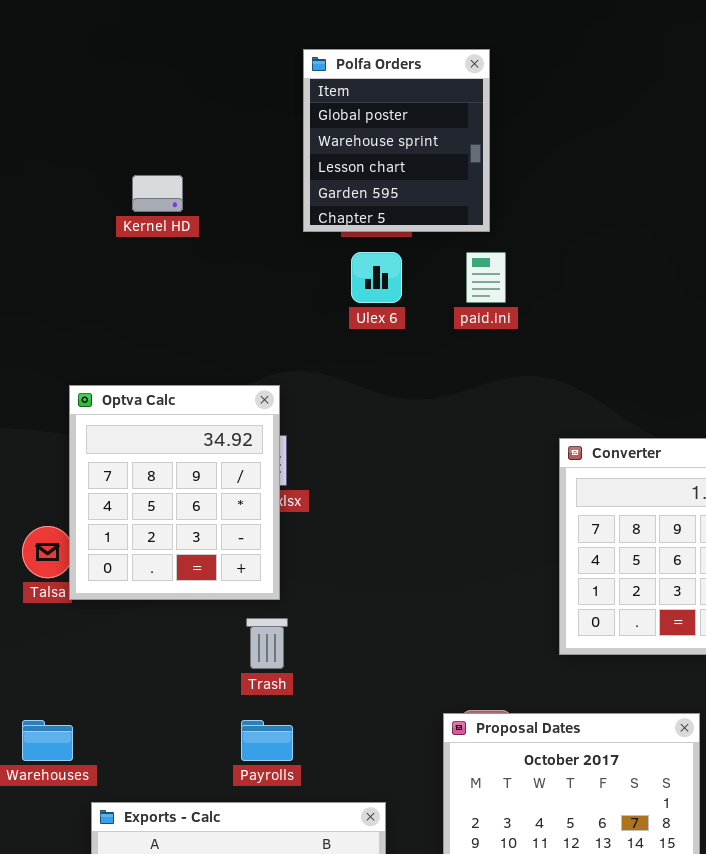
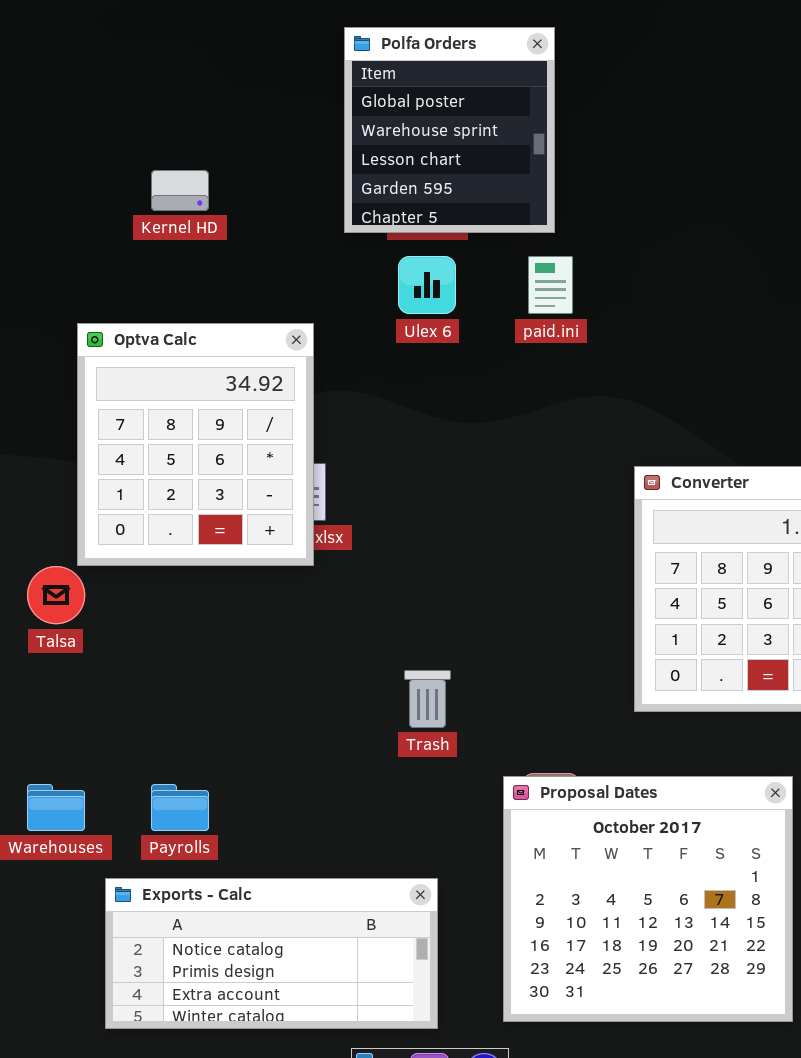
Optva Calc: [69,385,280,600] -> [77,323,314,566], moved
Trash: [246,618,288,669] -> [404,670,451,728], moved
Payrolls: [241,720,293,761] -> [151,784,209,831], moved

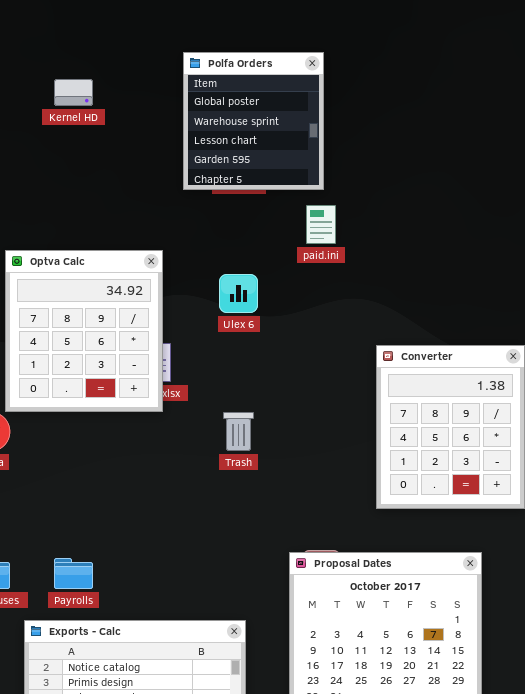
Kernel HD: [151,170,209,211] -> [54,79,93,106], moved
Ulex 6: [398,256,456,314] -> [219,274,258,313], moved
Trash: [404,670,451,728] -> [223,412,254,451], moved

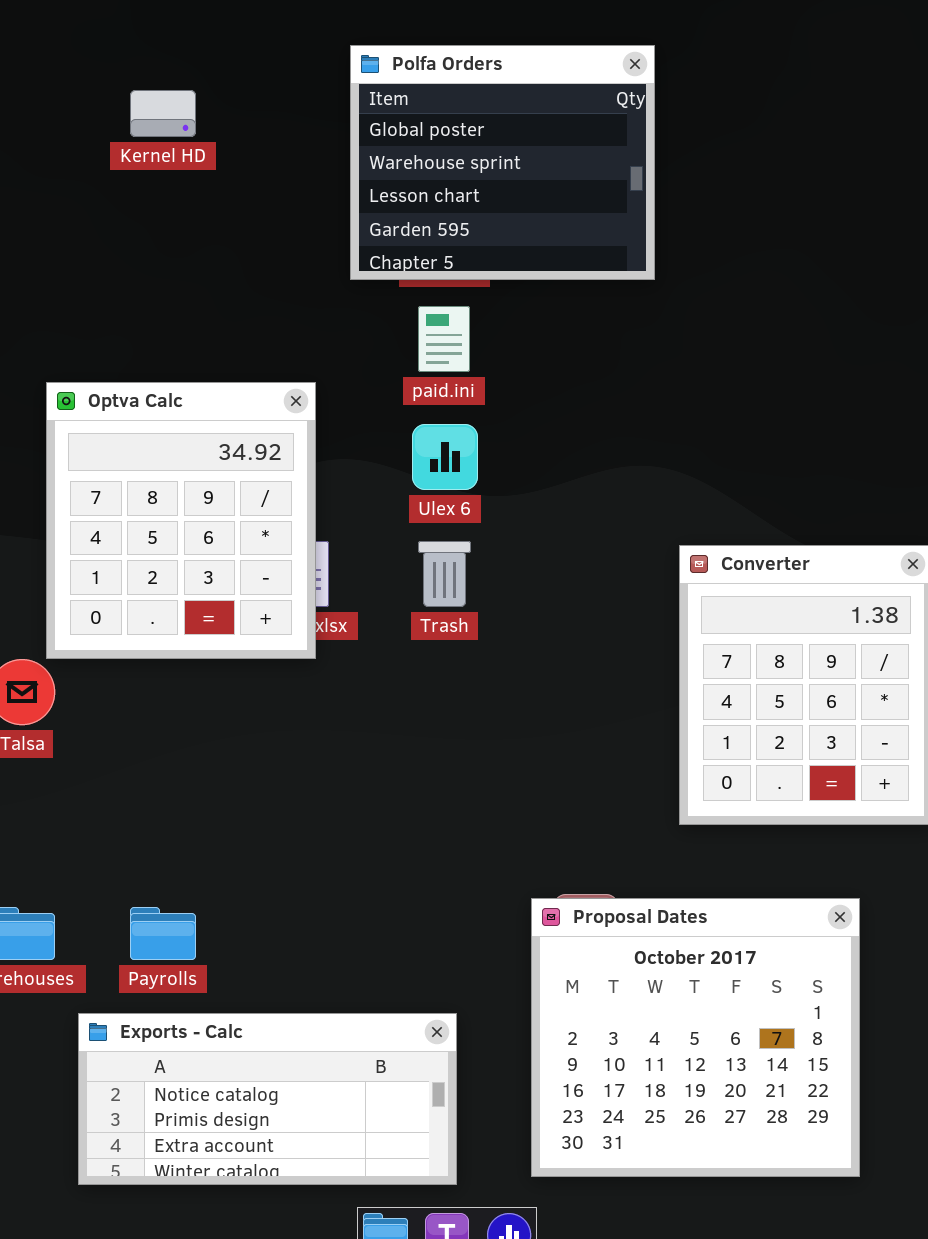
Polfa Orders: [183,52,324,190] -> [350,45,655,280], resized
paid.ini: [306,205,336,244] -> [418,306,470,372], moved
Trash: [223,412,254,451] -> [418,541,471,607], moved

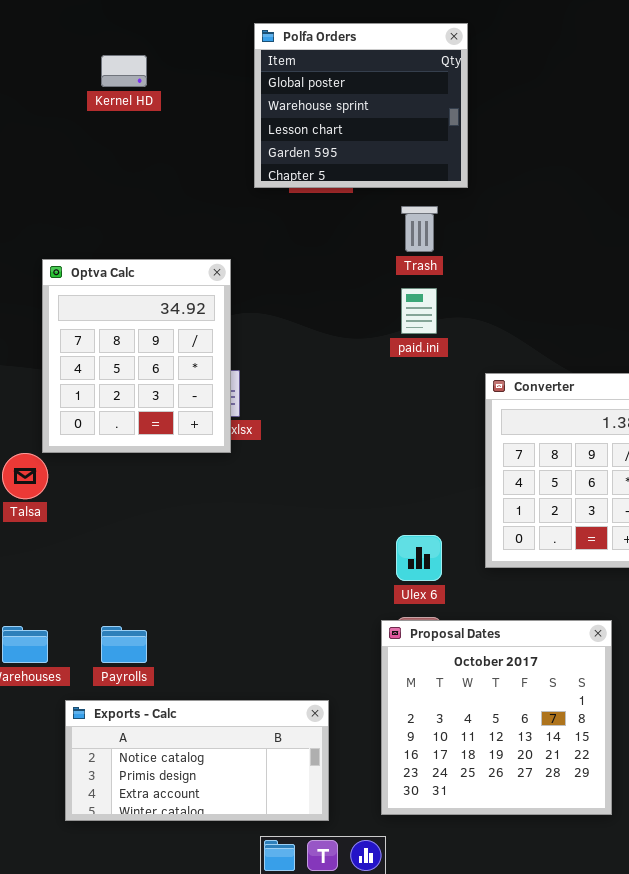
paid.ini: [418,306,470,372] -> [401,288,437,334], moved
Ulex 6: [412,424,478,490] -> [396,535,442,581], moved
Trash: [418,541,471,607] -> [401,206,438,252], moved

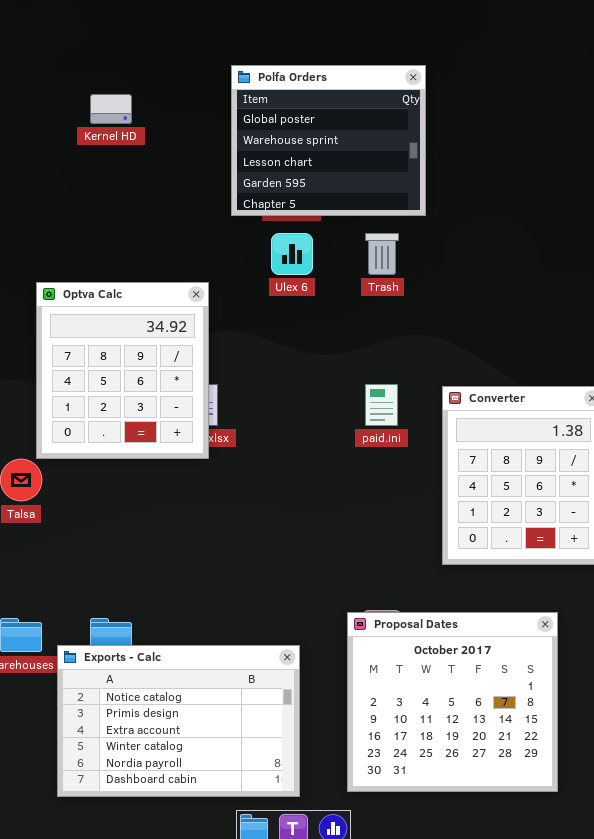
paid.ini: [401,288,437,334] -> [365,384,398,426], moved
Ulex 6: [396,535,442,581] -> [271,233,313,275], moved
Exports - Calc: [65,700,329,821] -> [57,645,300,797], resized

